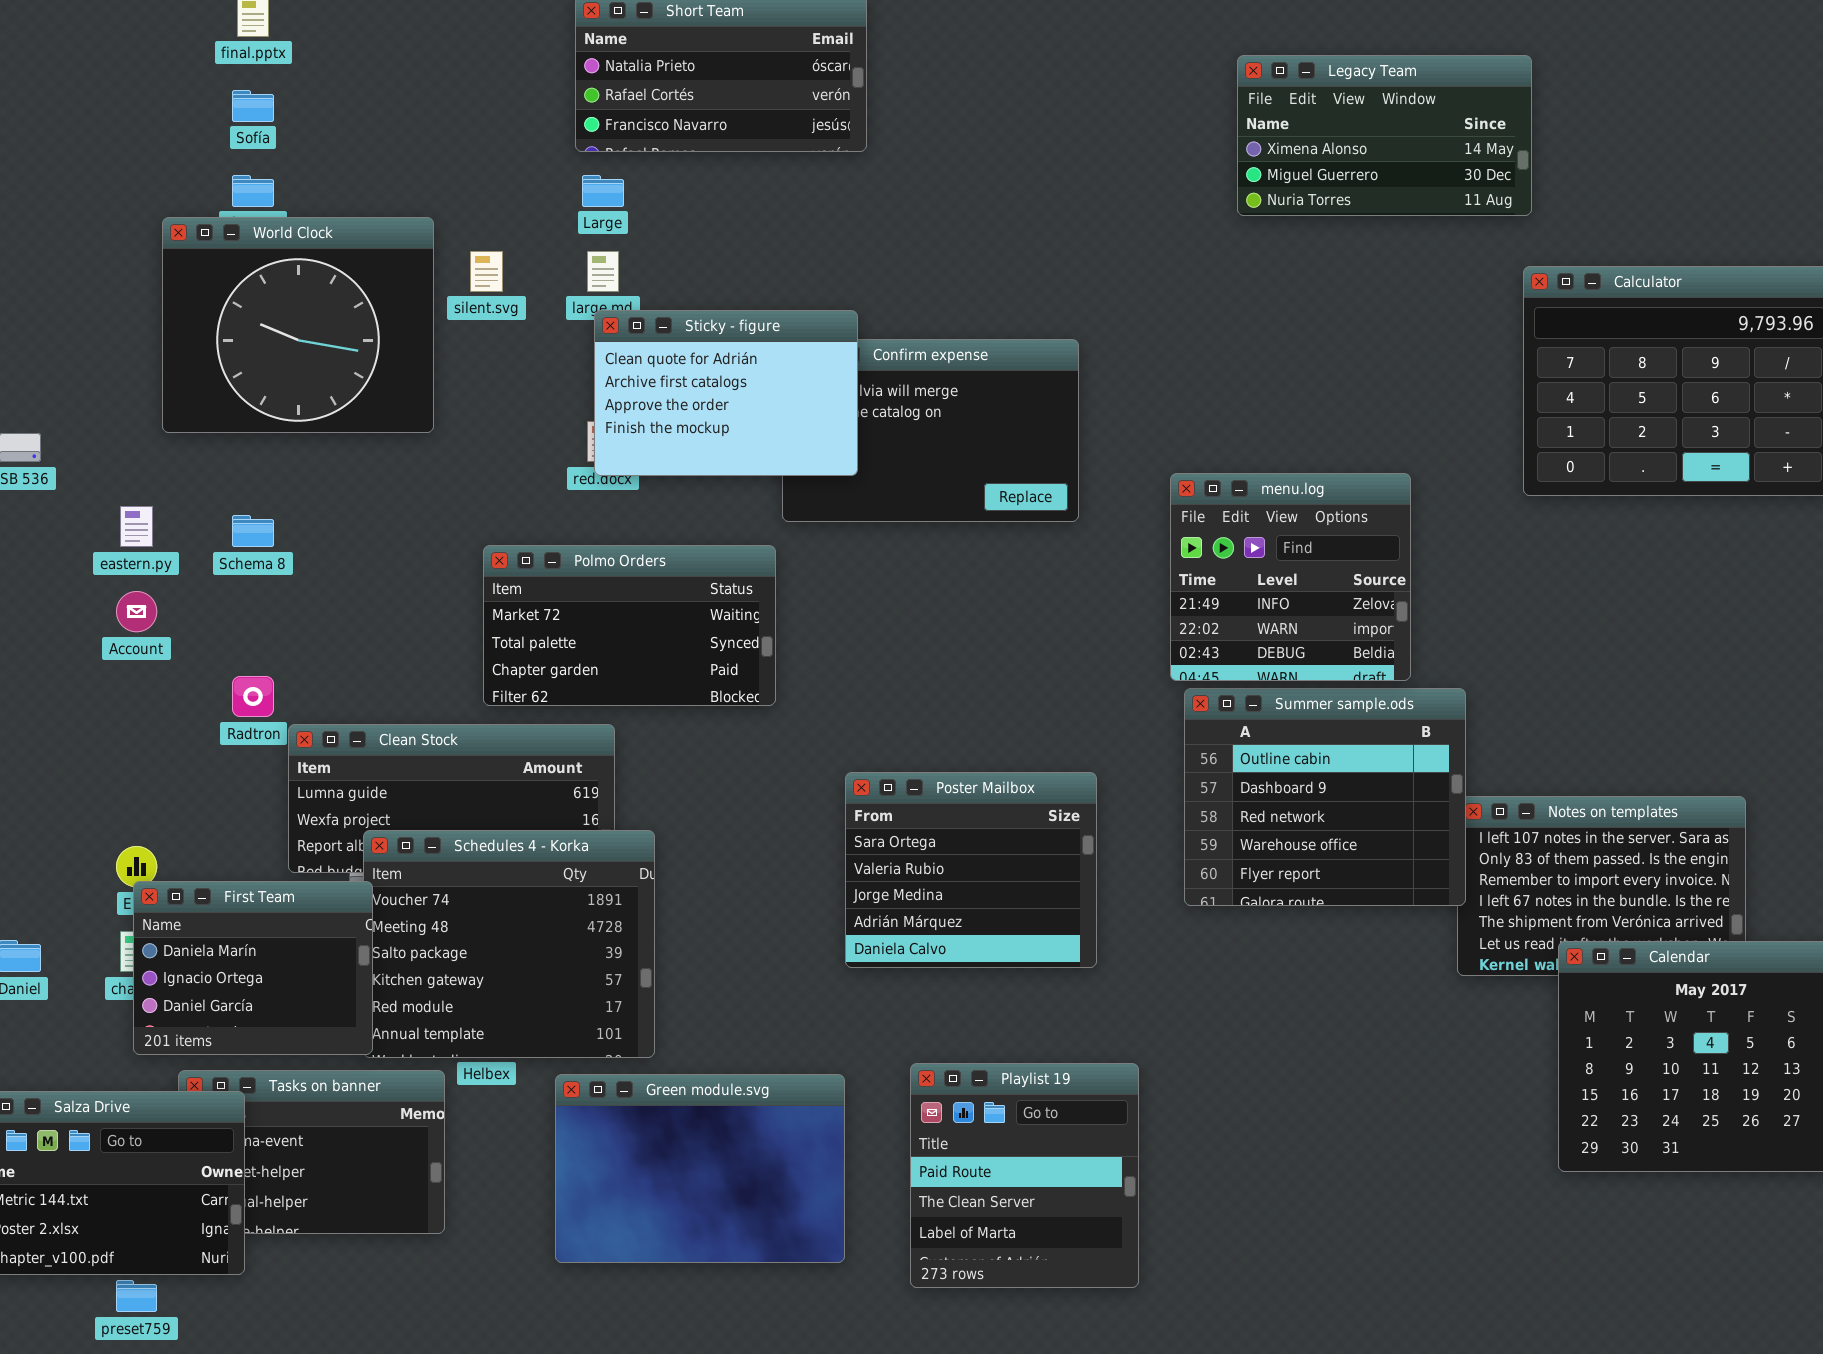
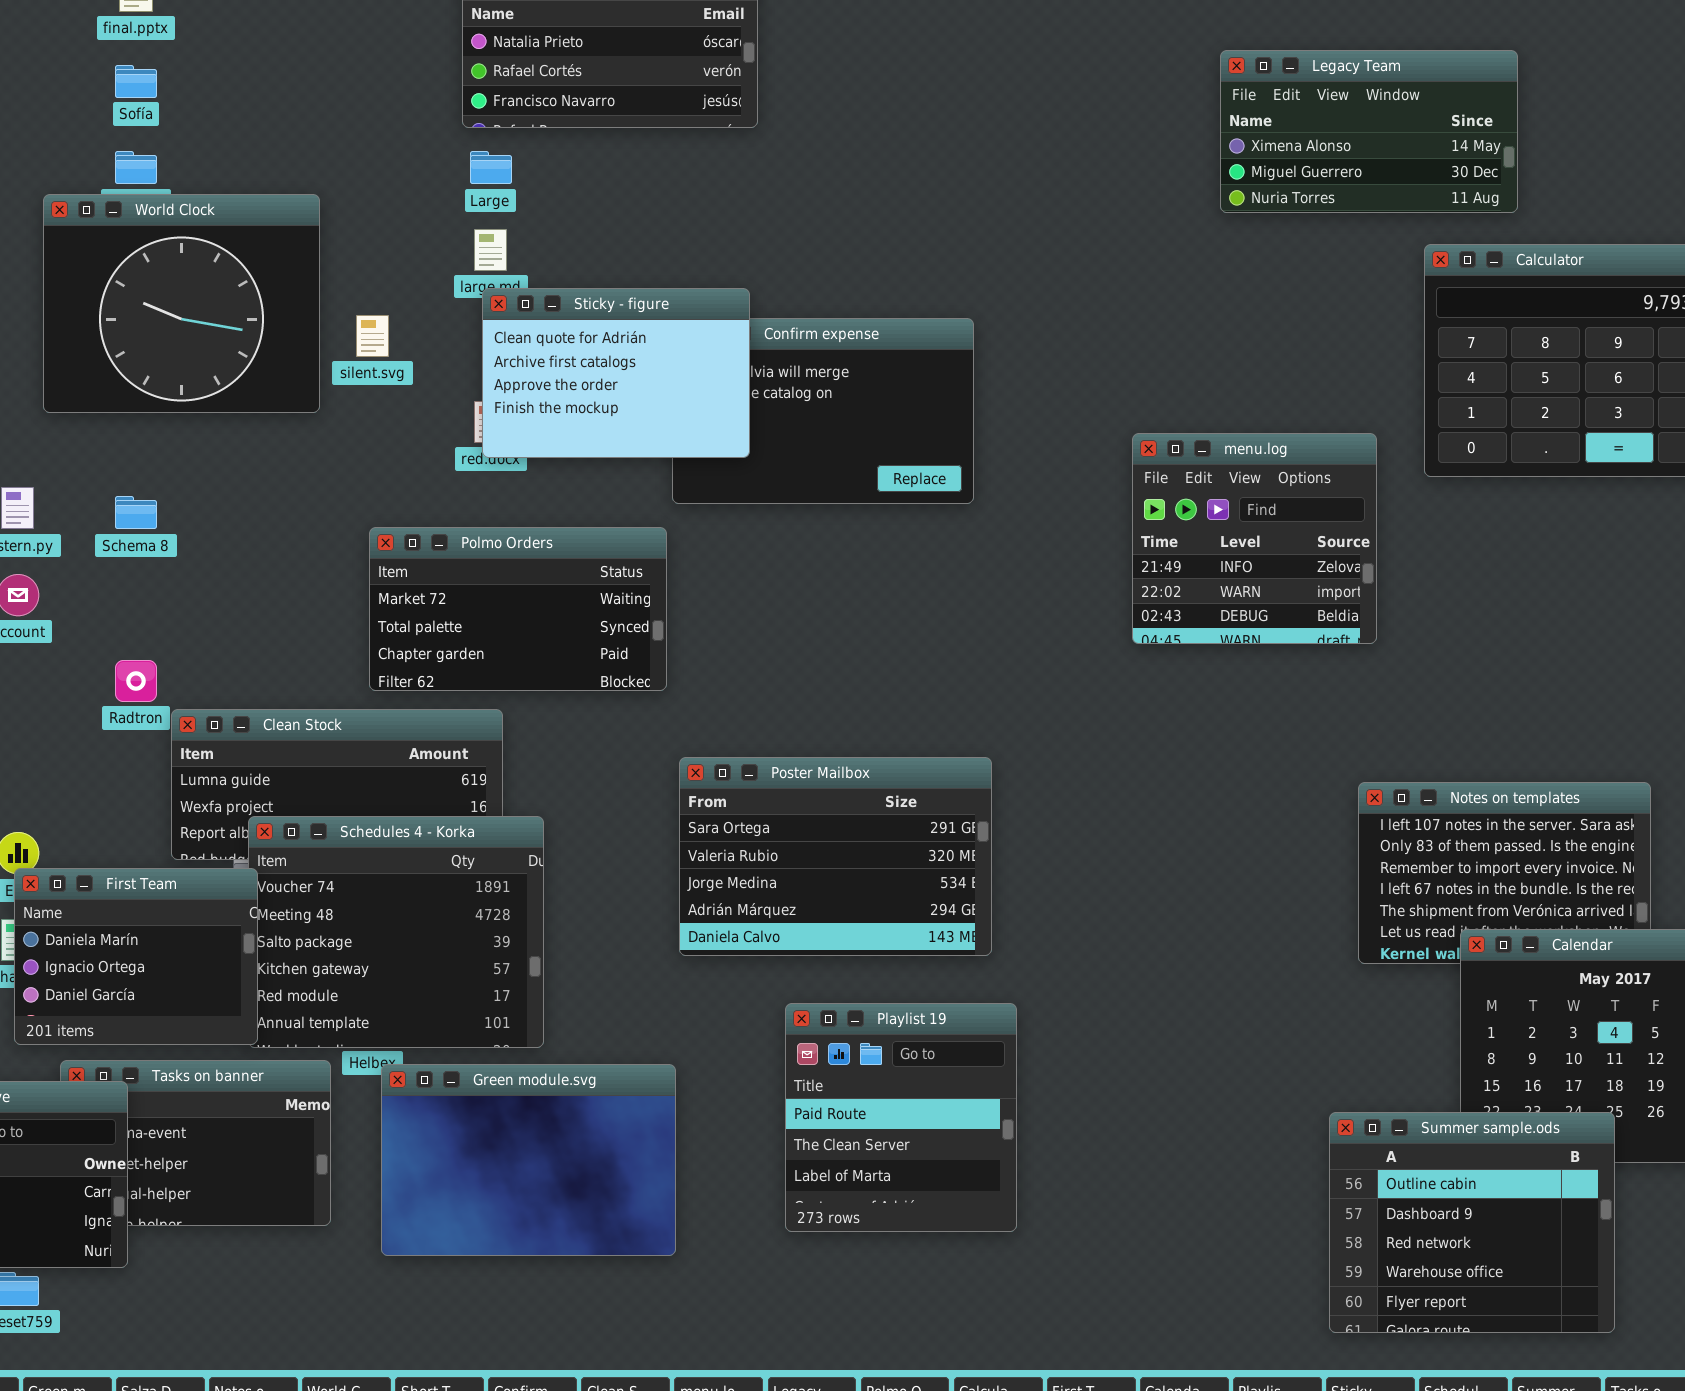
Legacy Team: [1237,55,1532,216] -> [1220,50,1518,213], moved
silent.svg: [470,251,503,292] -> [356,315,389,357], moved
menu.log: [1170,473,1411,681] -> [1132,433,1377,644], moved
Summer sample.ods: [1184,688,1466,906] -> [1329,1112,1615,1333], moved
Poster Mailbox: [845,772,1097,968] -> [679,757,992,956], resized
Playlist 19: [910,1063,1139,1288] -> [785,1003,1017,1232], moved
Green module.svg: [555,1074,845,1263] -> [381,1064,676,1256], moved

